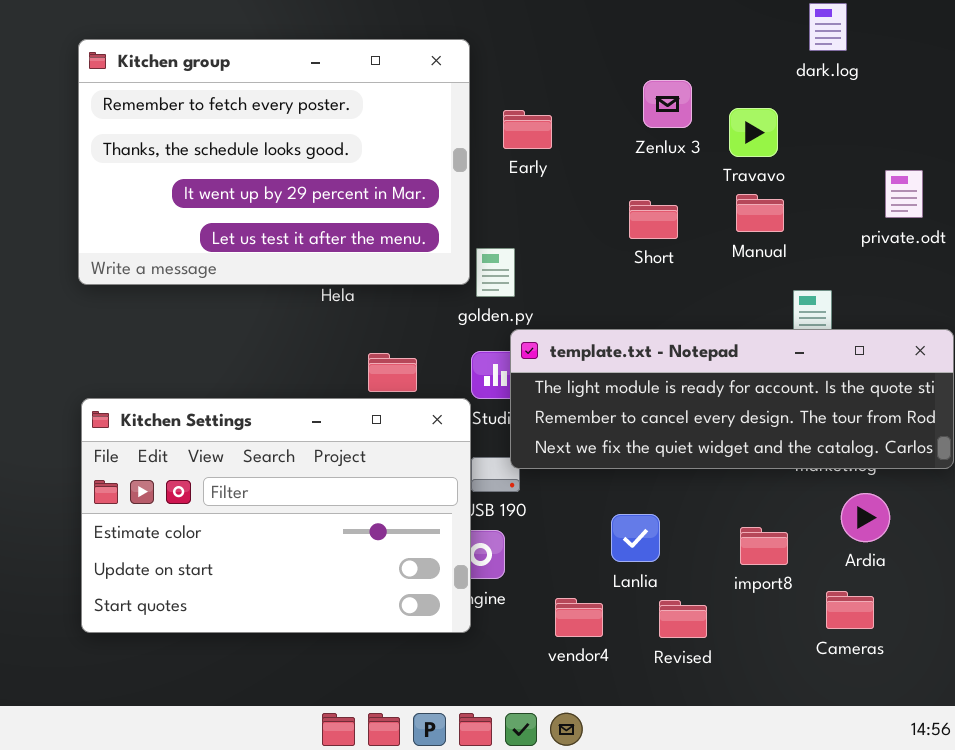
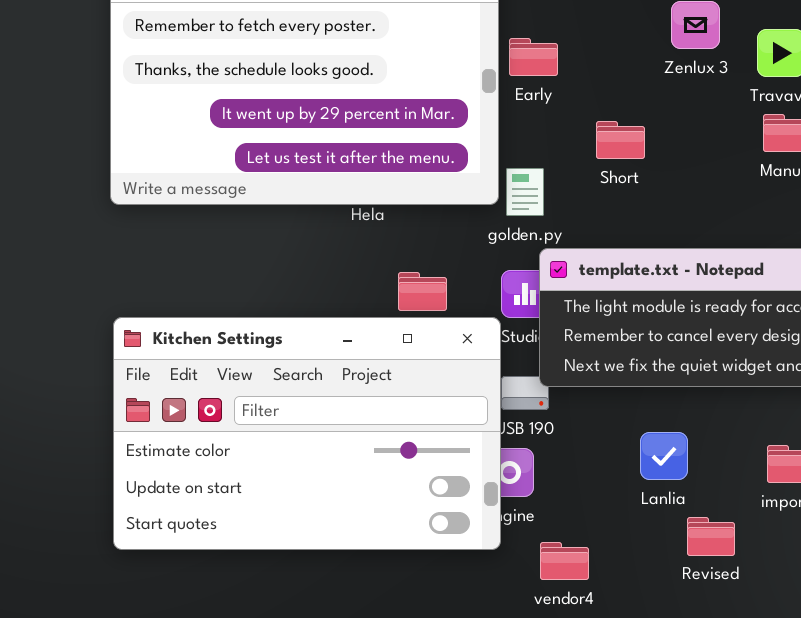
Early: [503,110,552,149] -> [509,38,558,76], moved
Short: [629,200,678,239] -> [596,121,645,159], moved
vendor4: [555,598,603,637] -> [540,542,589,580], moved

